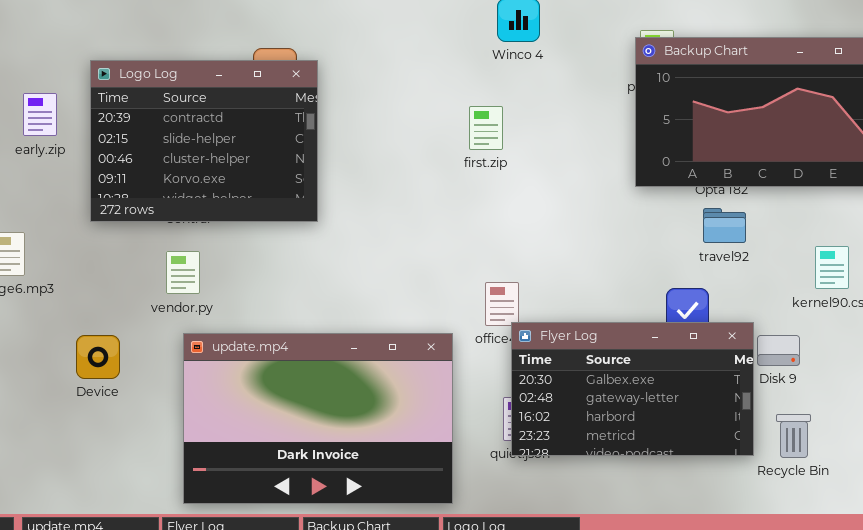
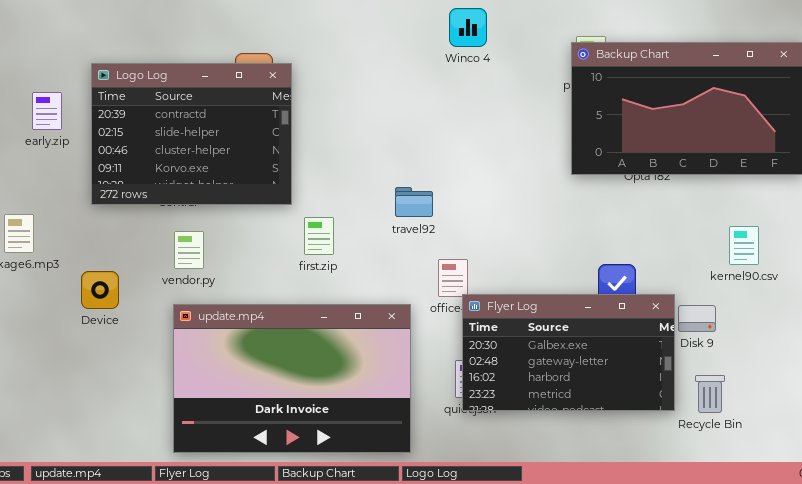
first.zip: [469,106,503,150] -> [304,217,334,255], moved
travel92: [703,208,746,243] -> [395,187,433,217], moved
vendor.py: [166,251,200,294] -> [174,231,204,269], moved
Device: [76,335,120,379] -> [81,271,119,309], moved

